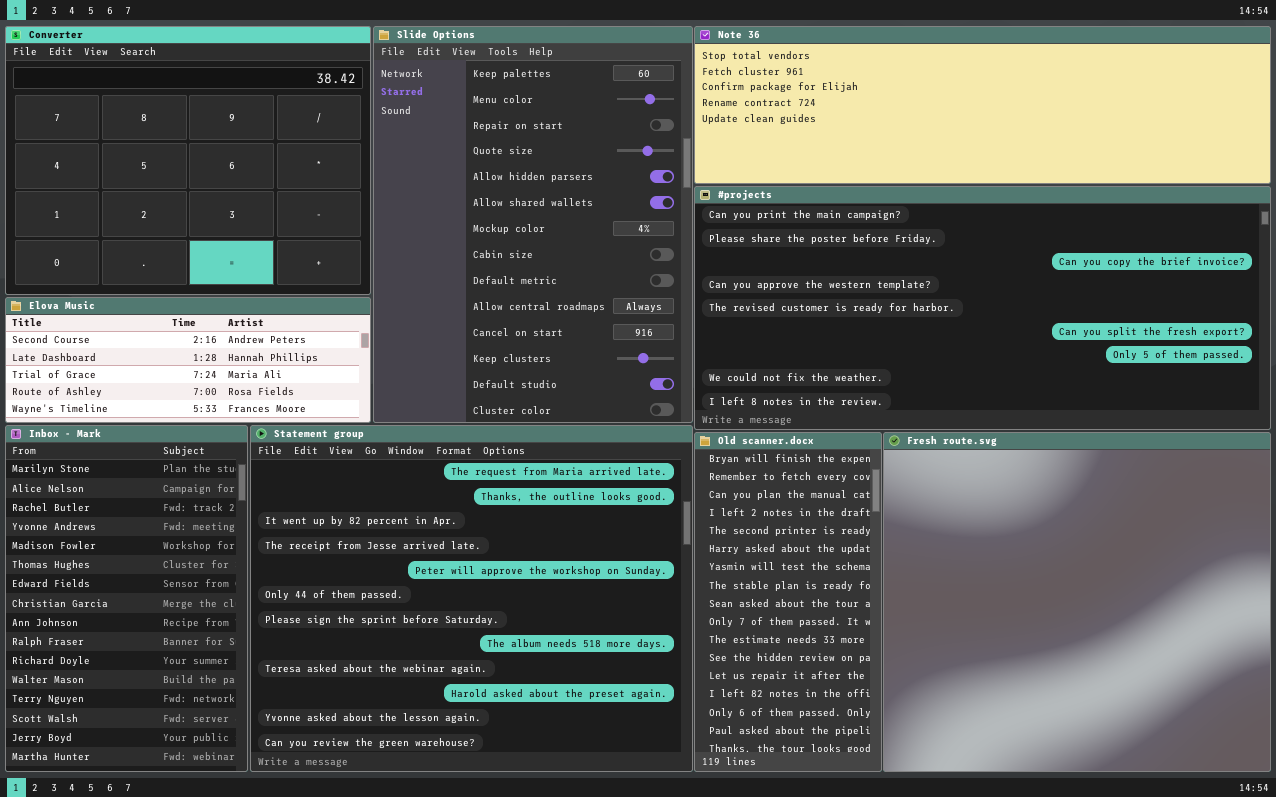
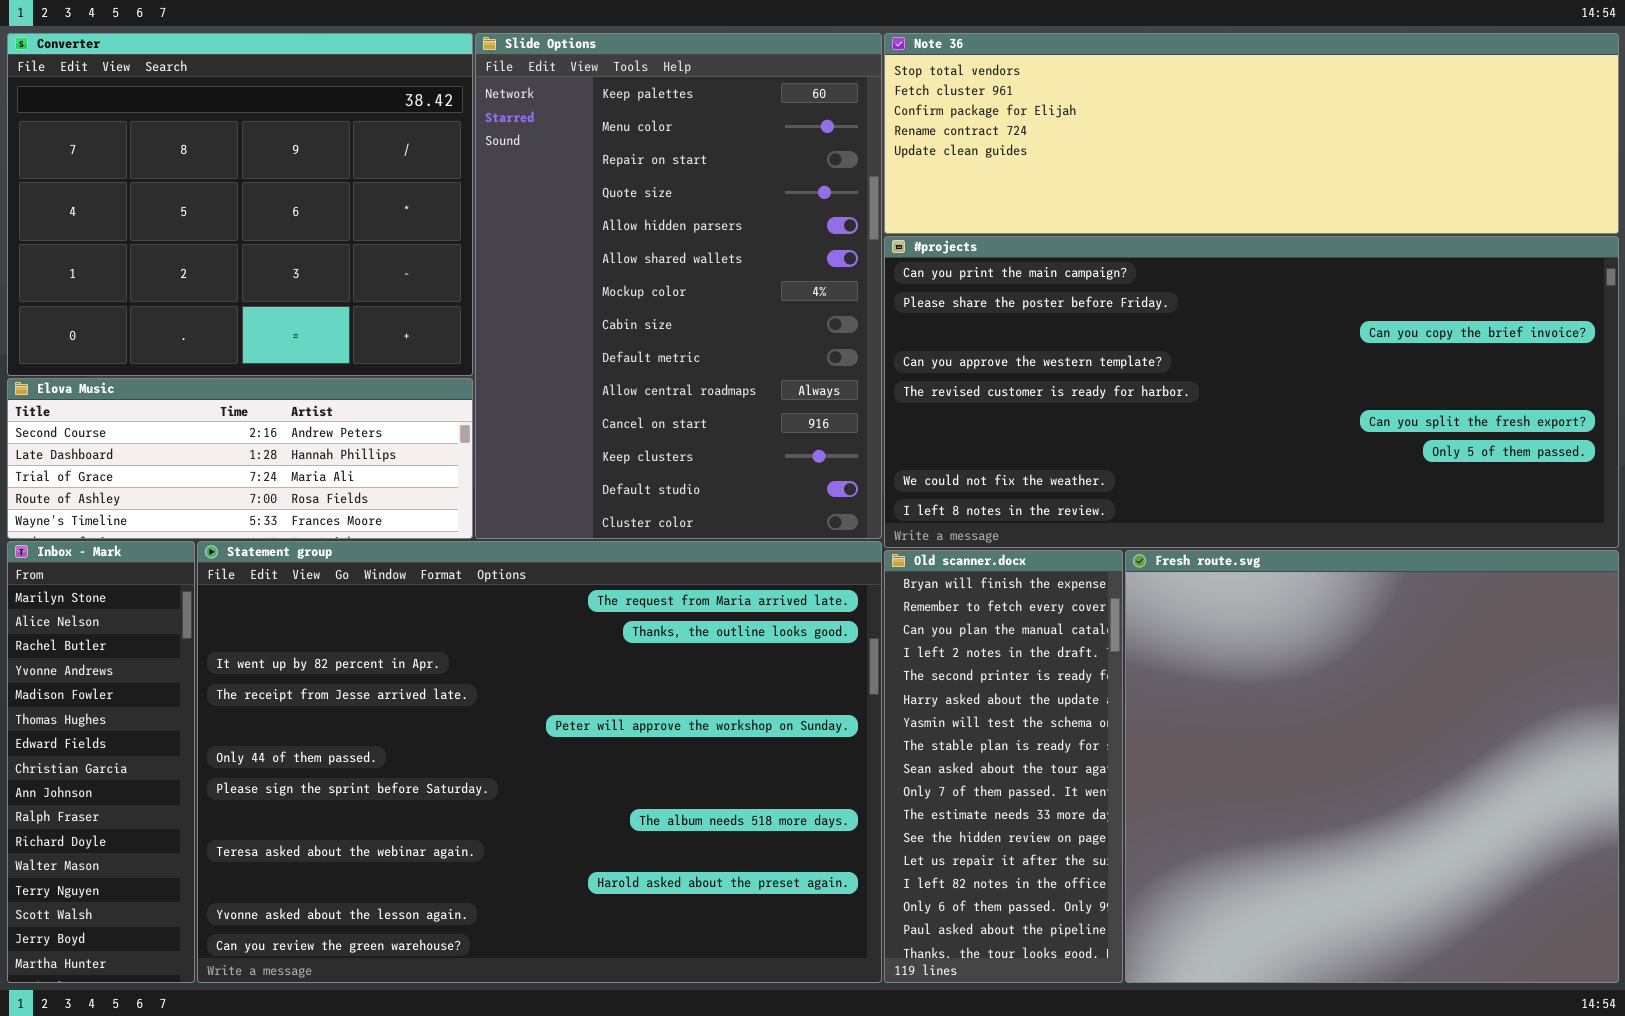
Inbox - Mark: [5,425,248,772] -> [7,541,195,983], resized
Statement group: [250,425,693,772] -> [197,541,882,983], resized

